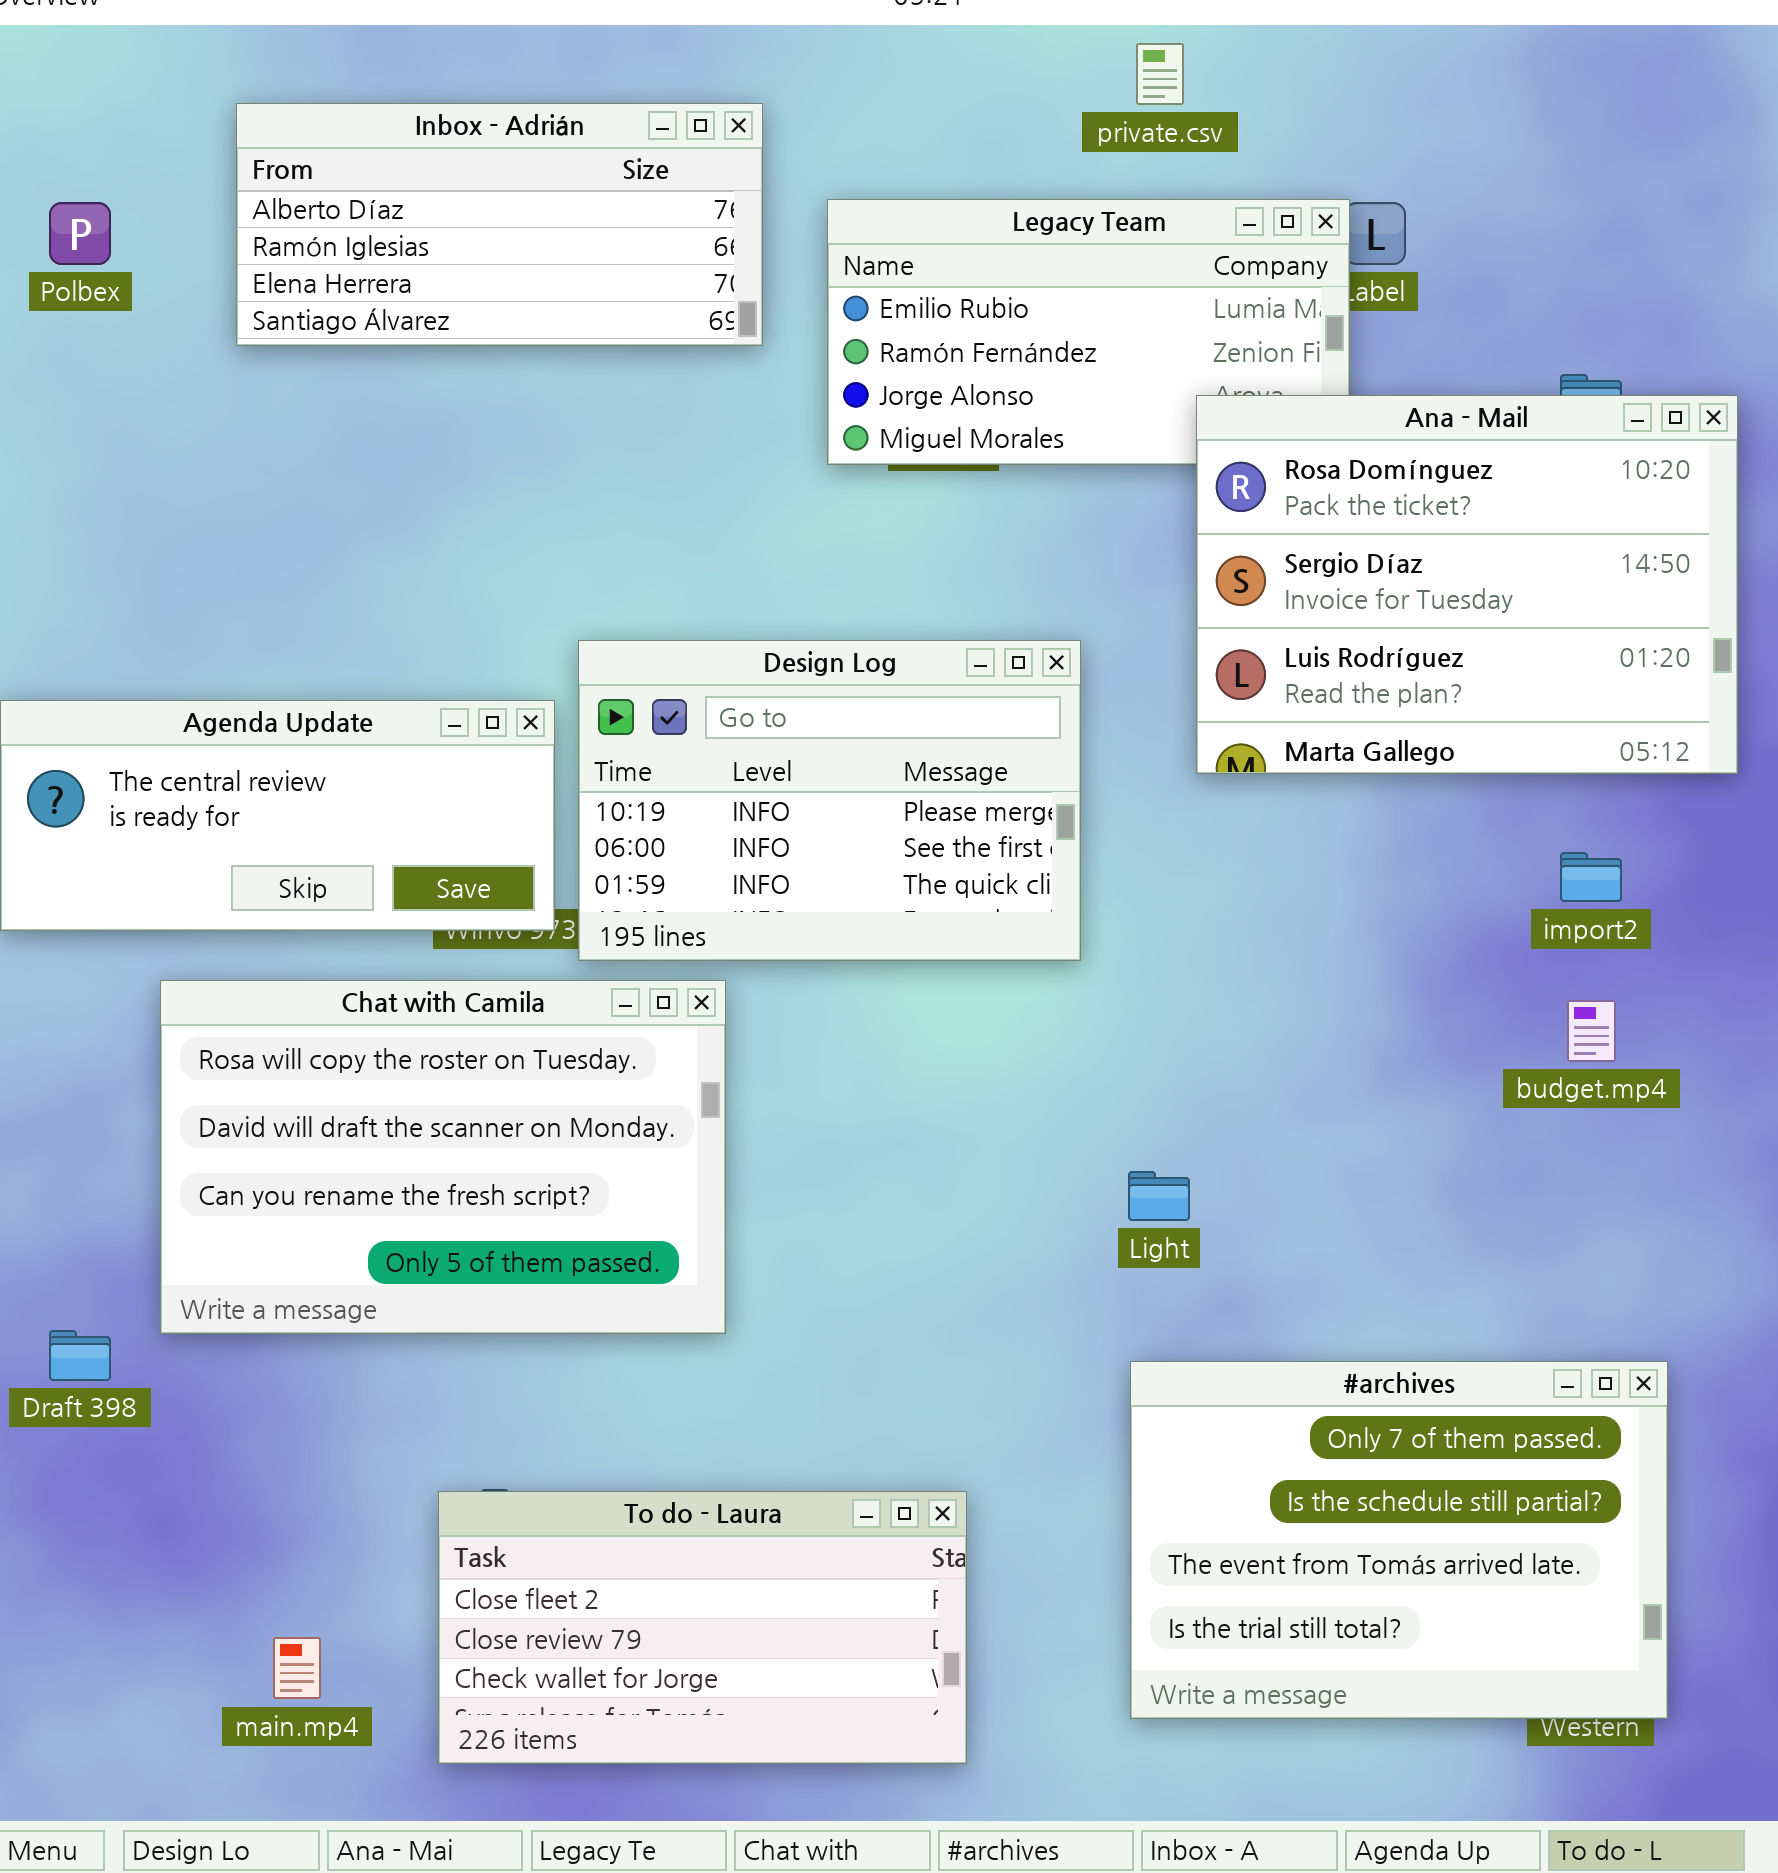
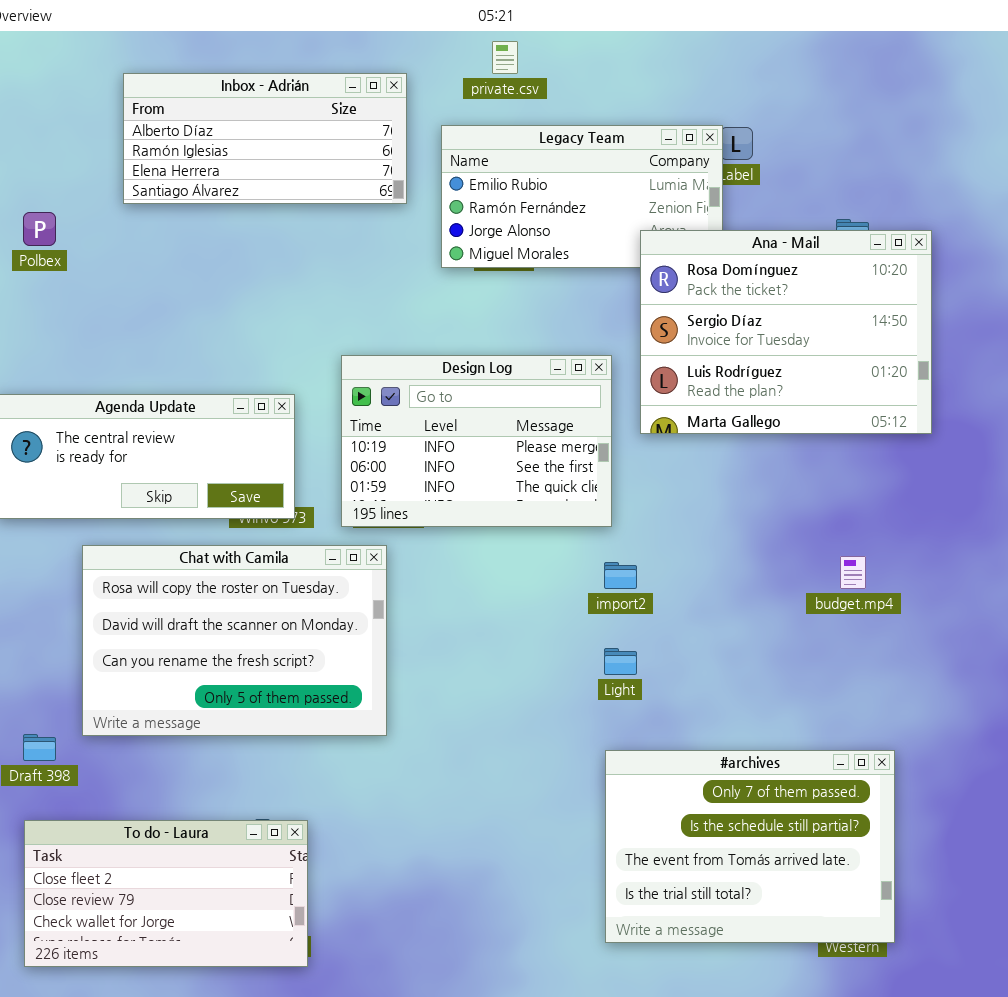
private.csv: [1136,43,1184,105] -> [492,41,518,74], moved
Polbex: [49,202,111,265] -> [23,212,56,246], moved
Design Log: [578,640,1081,961] -> [341,355,612,527], moved
import2: [1560,852,1622,902] -> [604,562,637,589], moved
To do - Laura: [438,1491,967,1764] -> [24,820,308,967], moved

